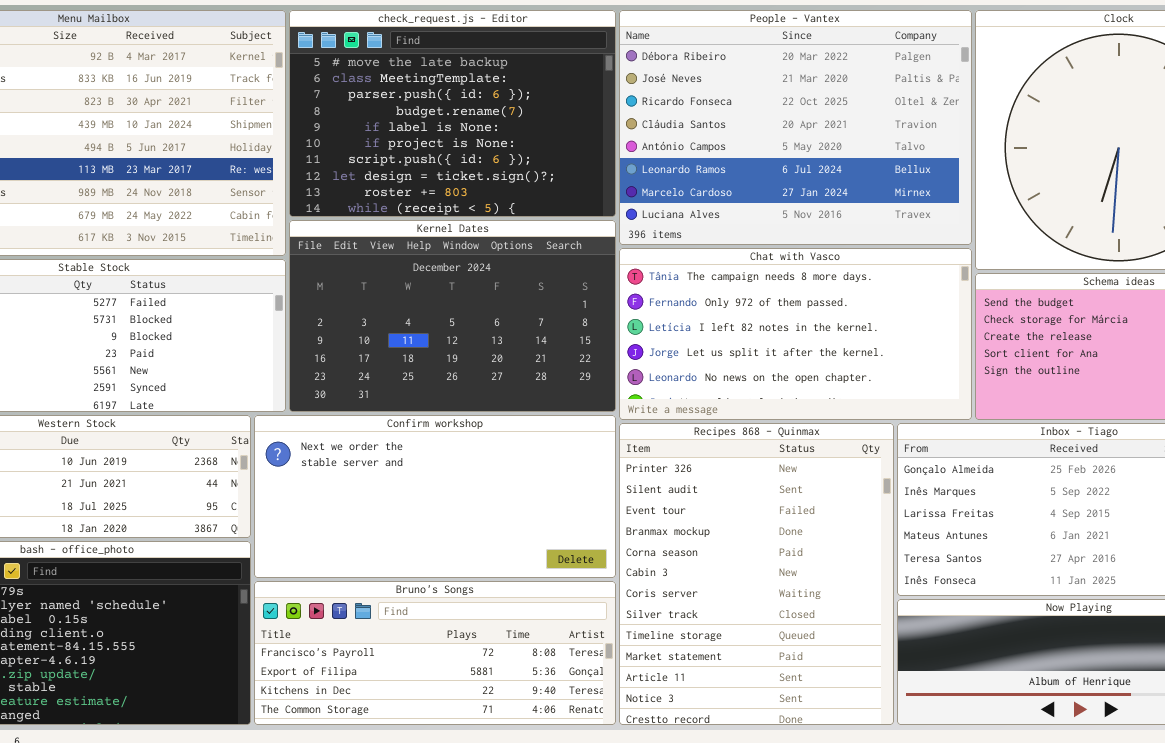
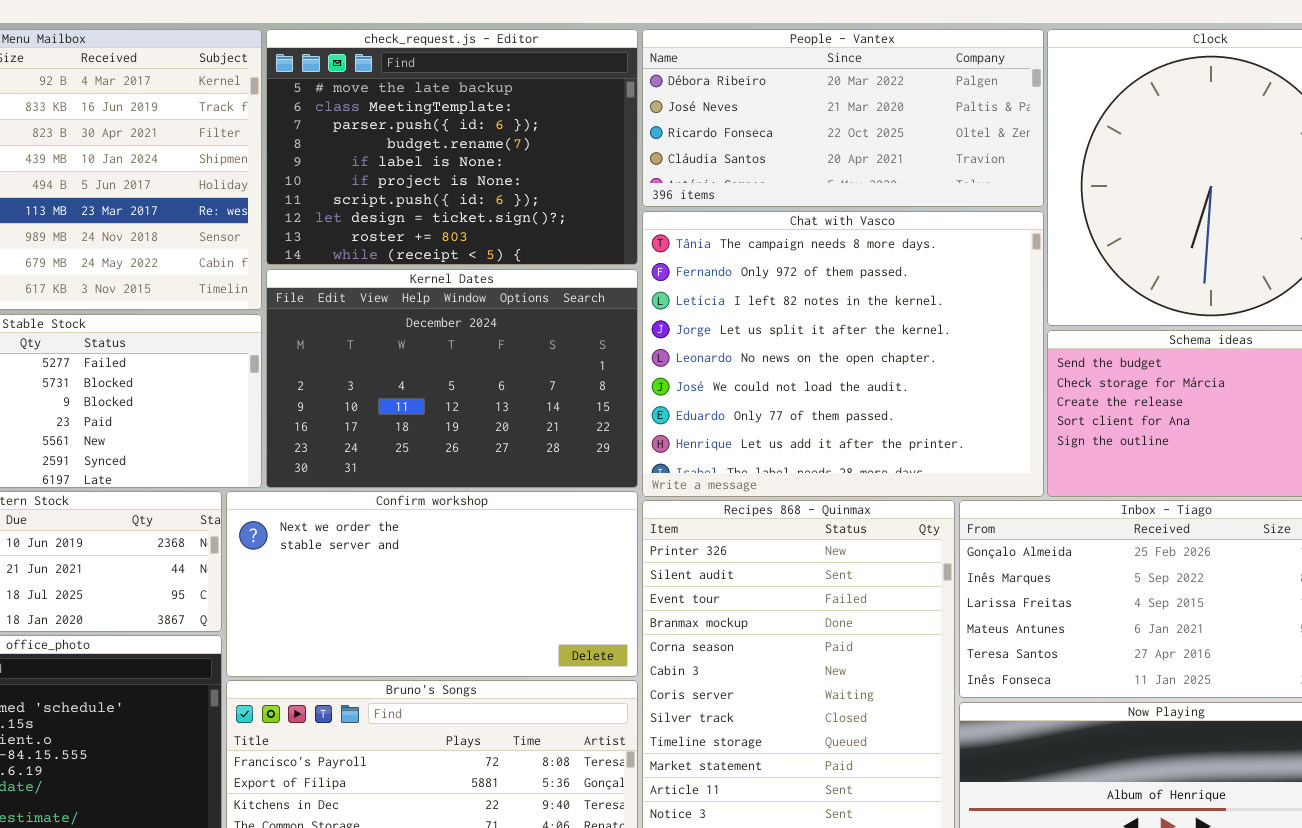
People - Vantex: [619,10,972,245] -> [642,29,1044,207], resized
Chat with Vasco: [619,248,972,420] -> [642,211,1044,497], resized

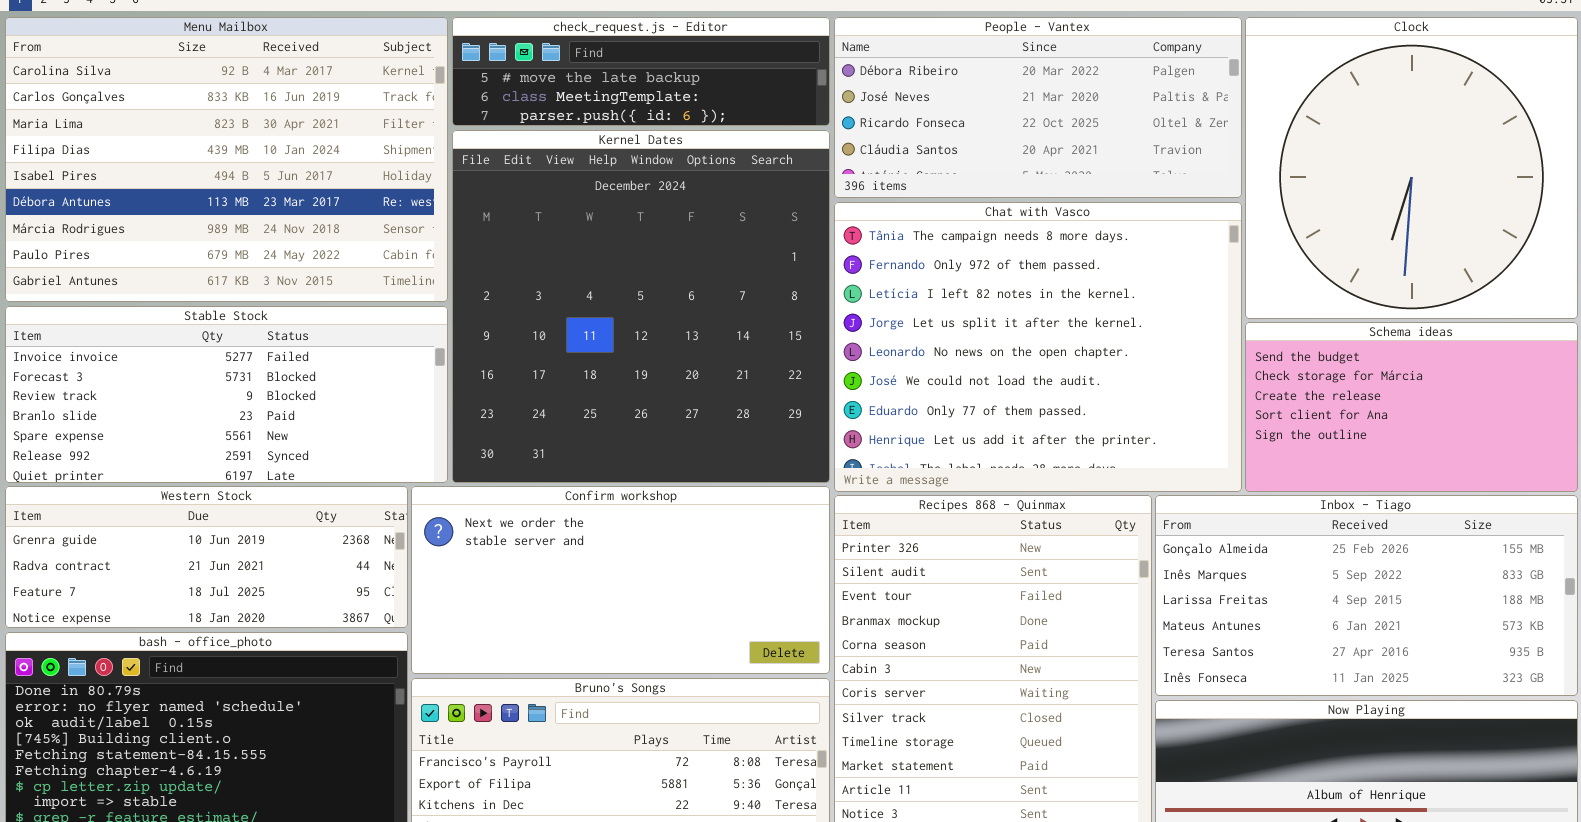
check_request.js - Editor: [266,29,638,265] -> [452,17,830,126], resized
Kernel Dates: [266,269,638,488] -> [452,130,830,483], resized

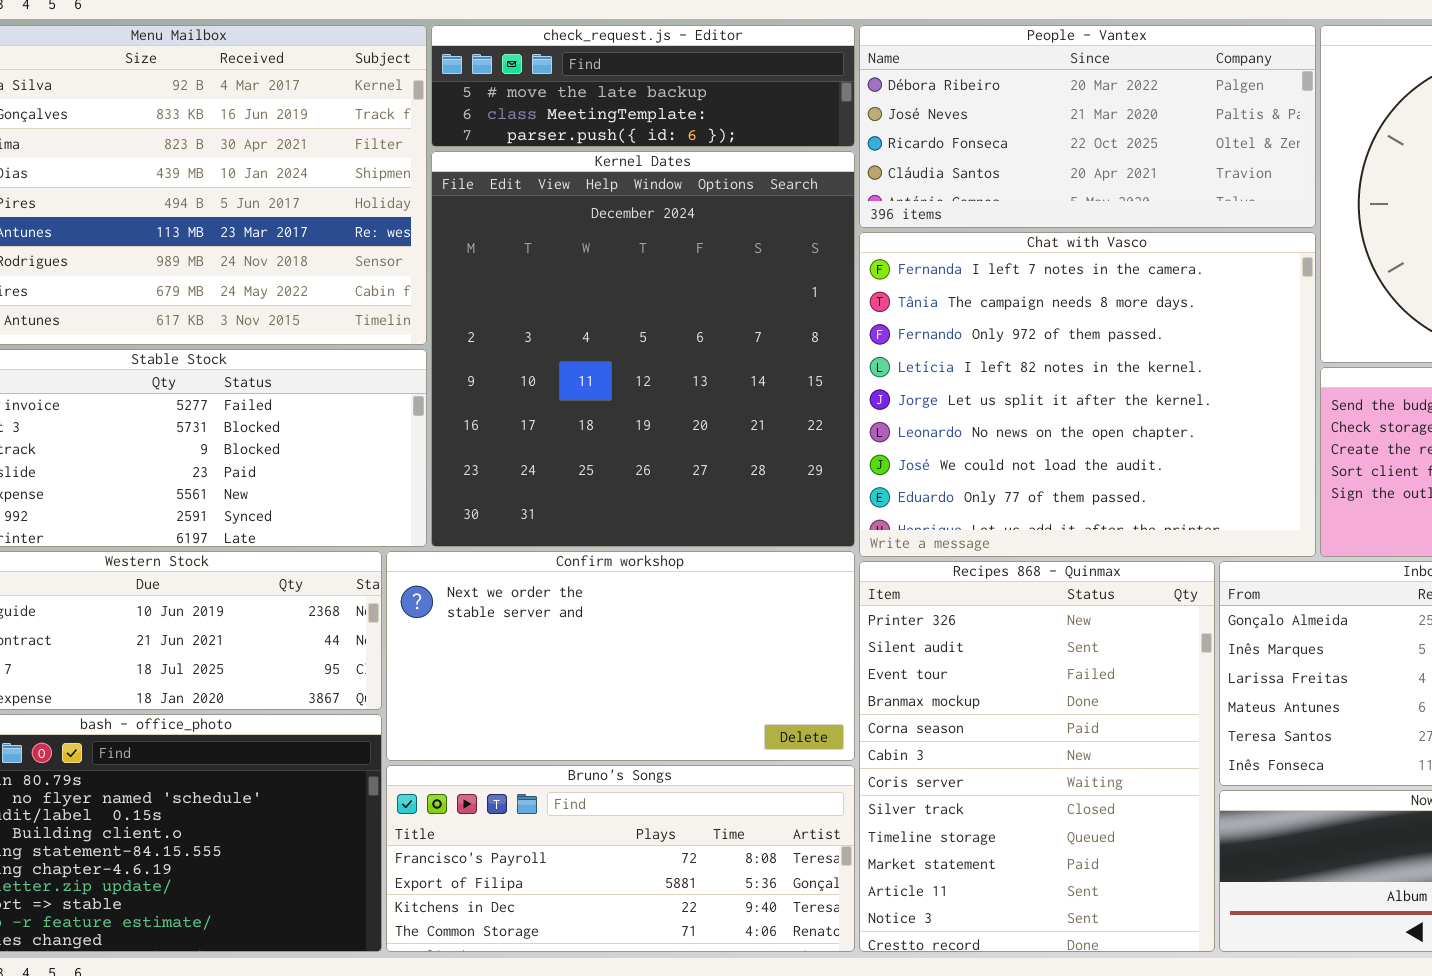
Chat with Vasco: [834,202,1242,492] -> [859,232,1316,557], scrolled up 1 row

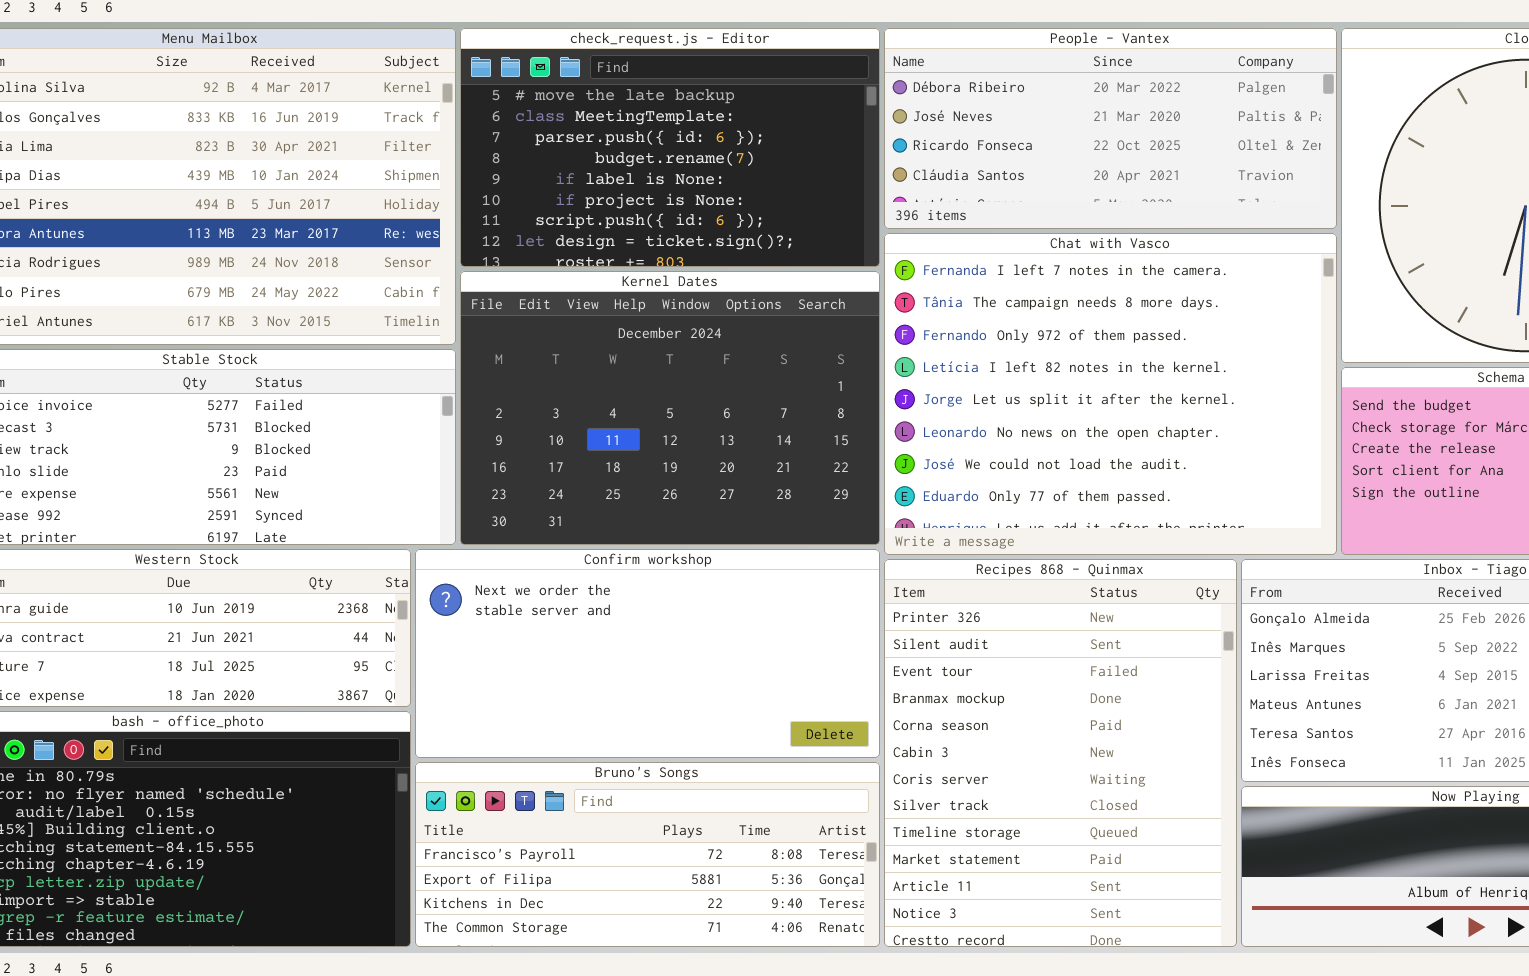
check_request.js - Editor: [431,25,855,147] -> [460,28,880,267], resized
Kernel Dates: [431,151,855,547] -> [460,271,880,545], resized

